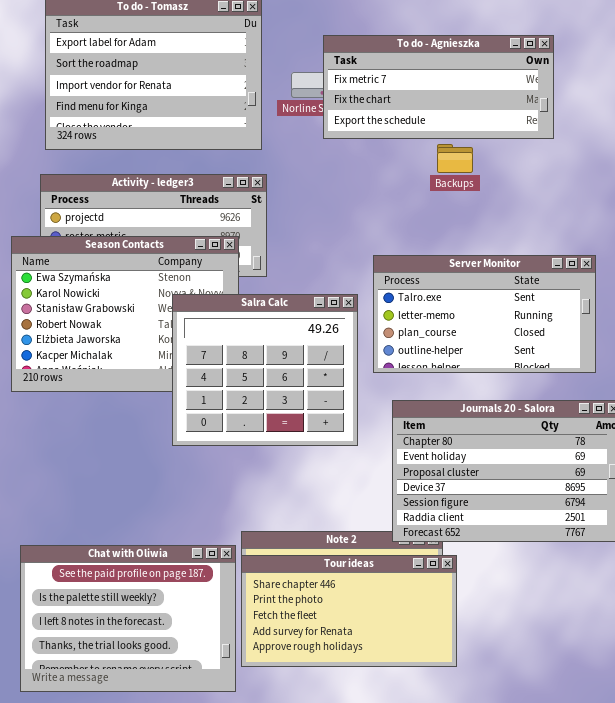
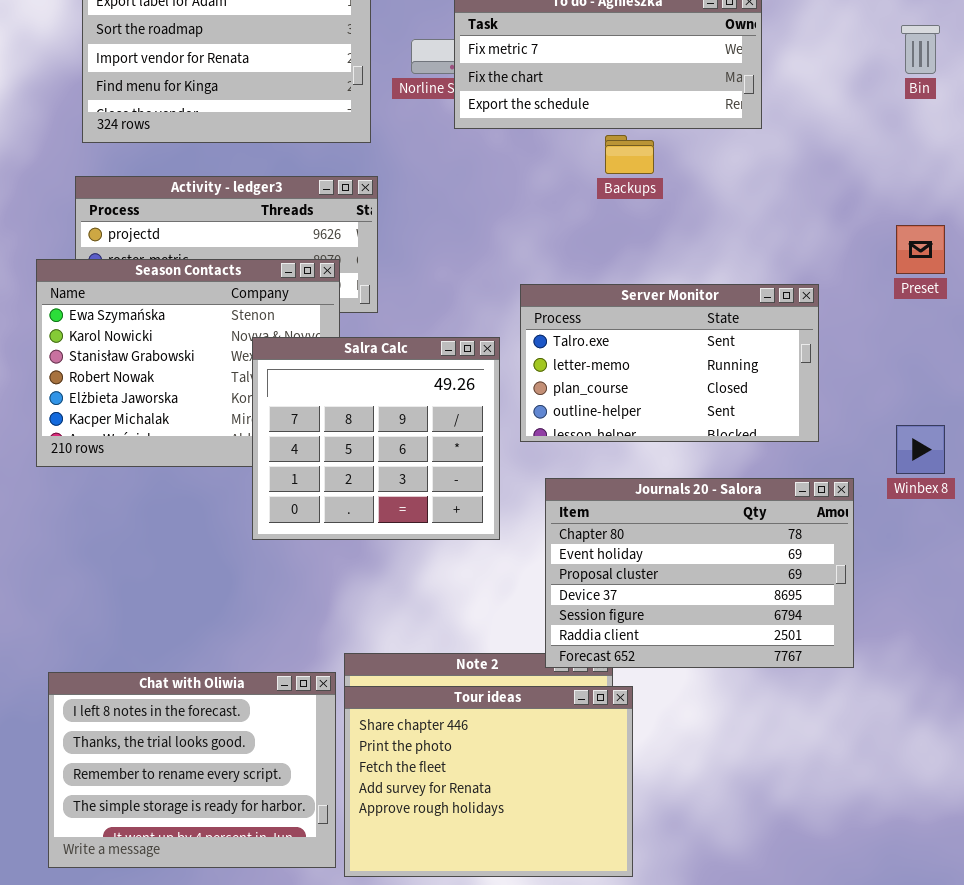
Chat with Oliwia: [20,545,236,692] -> [48,672,336,868], scrolled down 2 rows
Tour ideas: [241,555,457,667] -> [344,686,633,877], resized

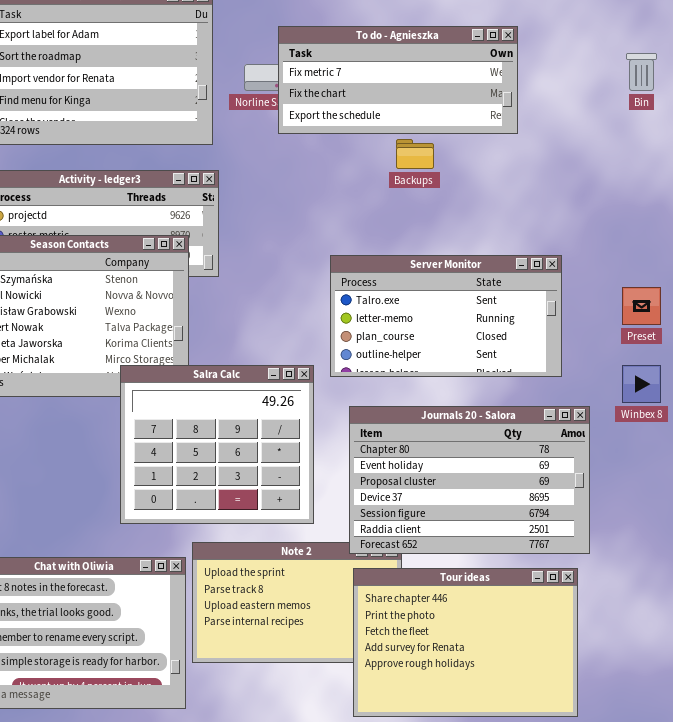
Preset: [896,225,945,274] -> [622,287,661,325], moved
Salra Calc: [252,337,500,540] -> [120,365,314,524], moved
Tour ideas: [344,686,633,877] -> [353,568,578,717], moved

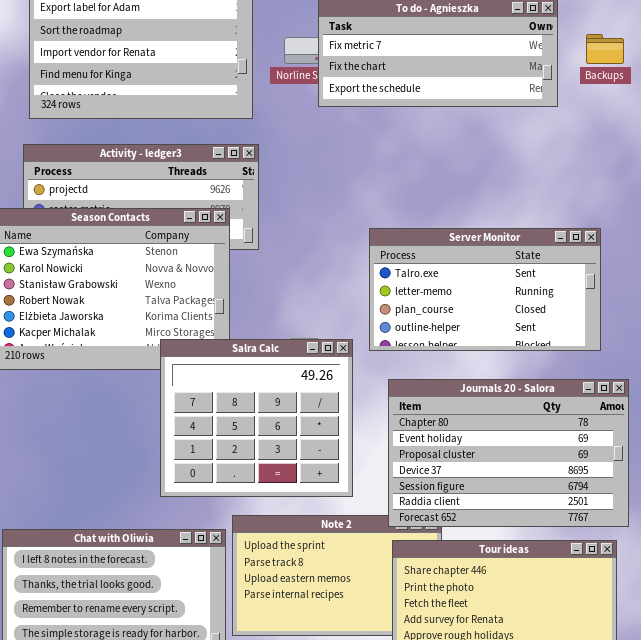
Backups: [396,139,434,169] -> [586,34,624,64], moved

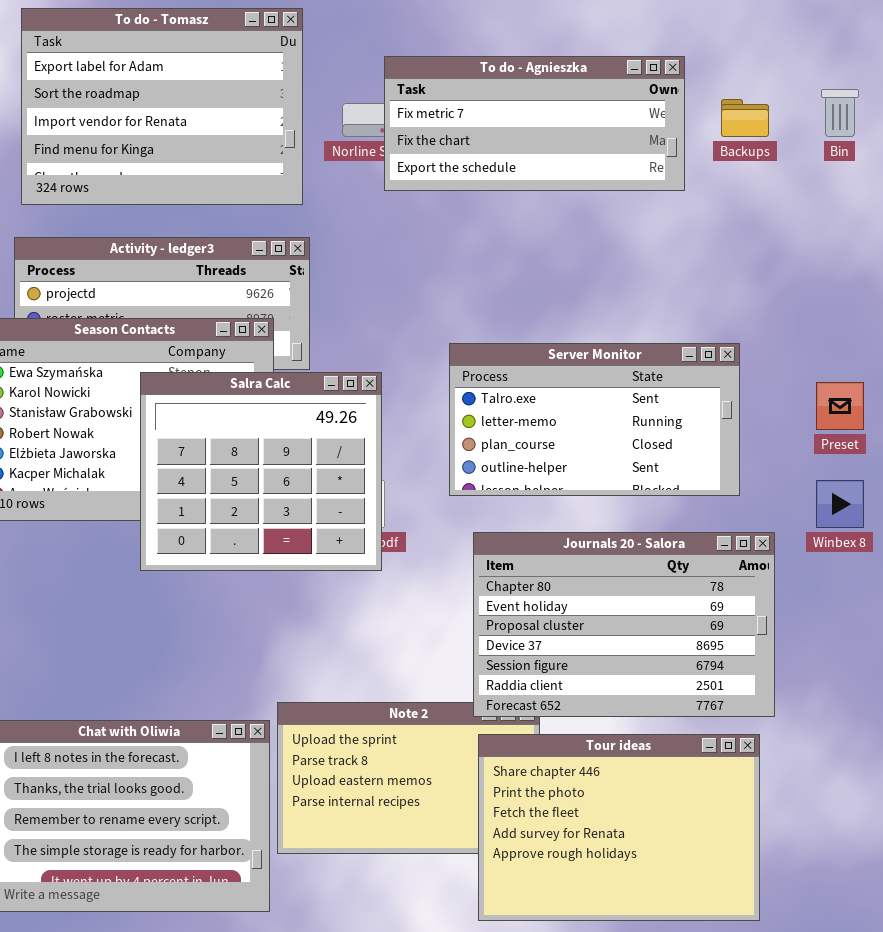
Salra Calc: [160,339,353,497] -> [140,372,382,571], moved

